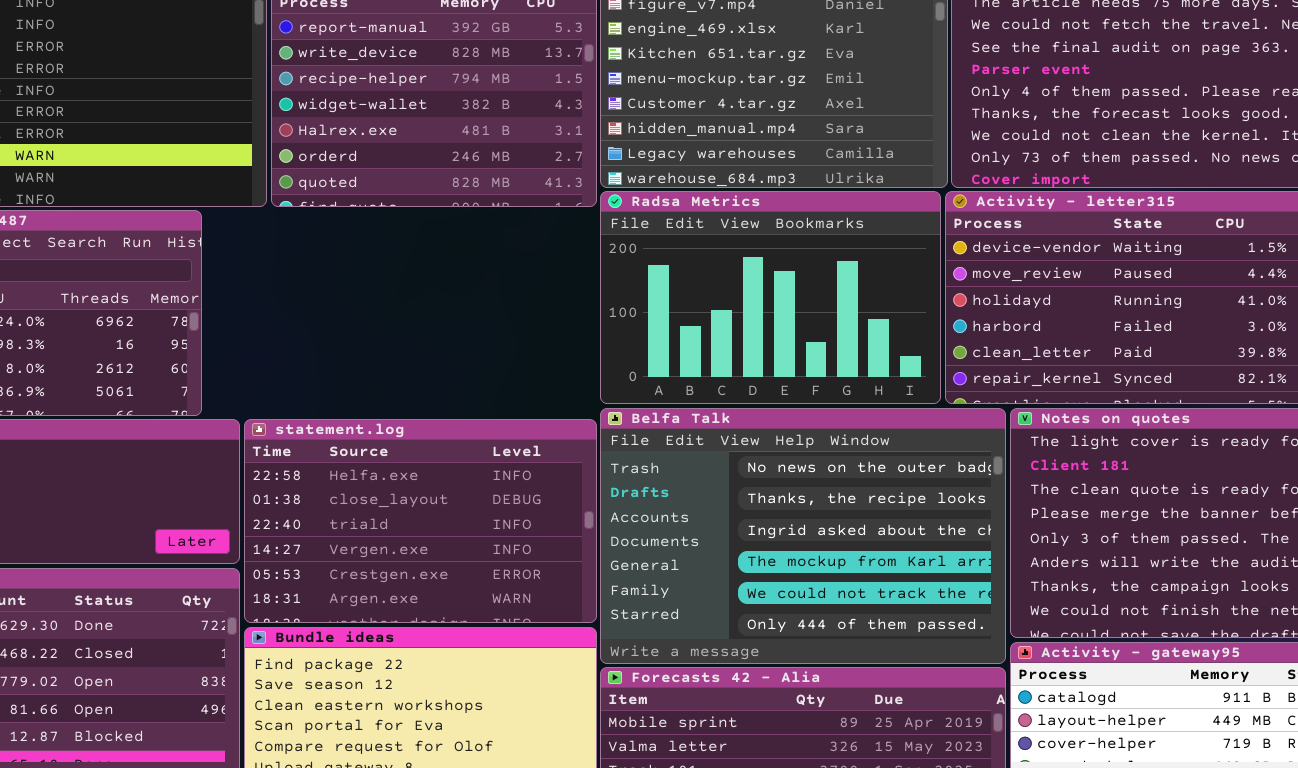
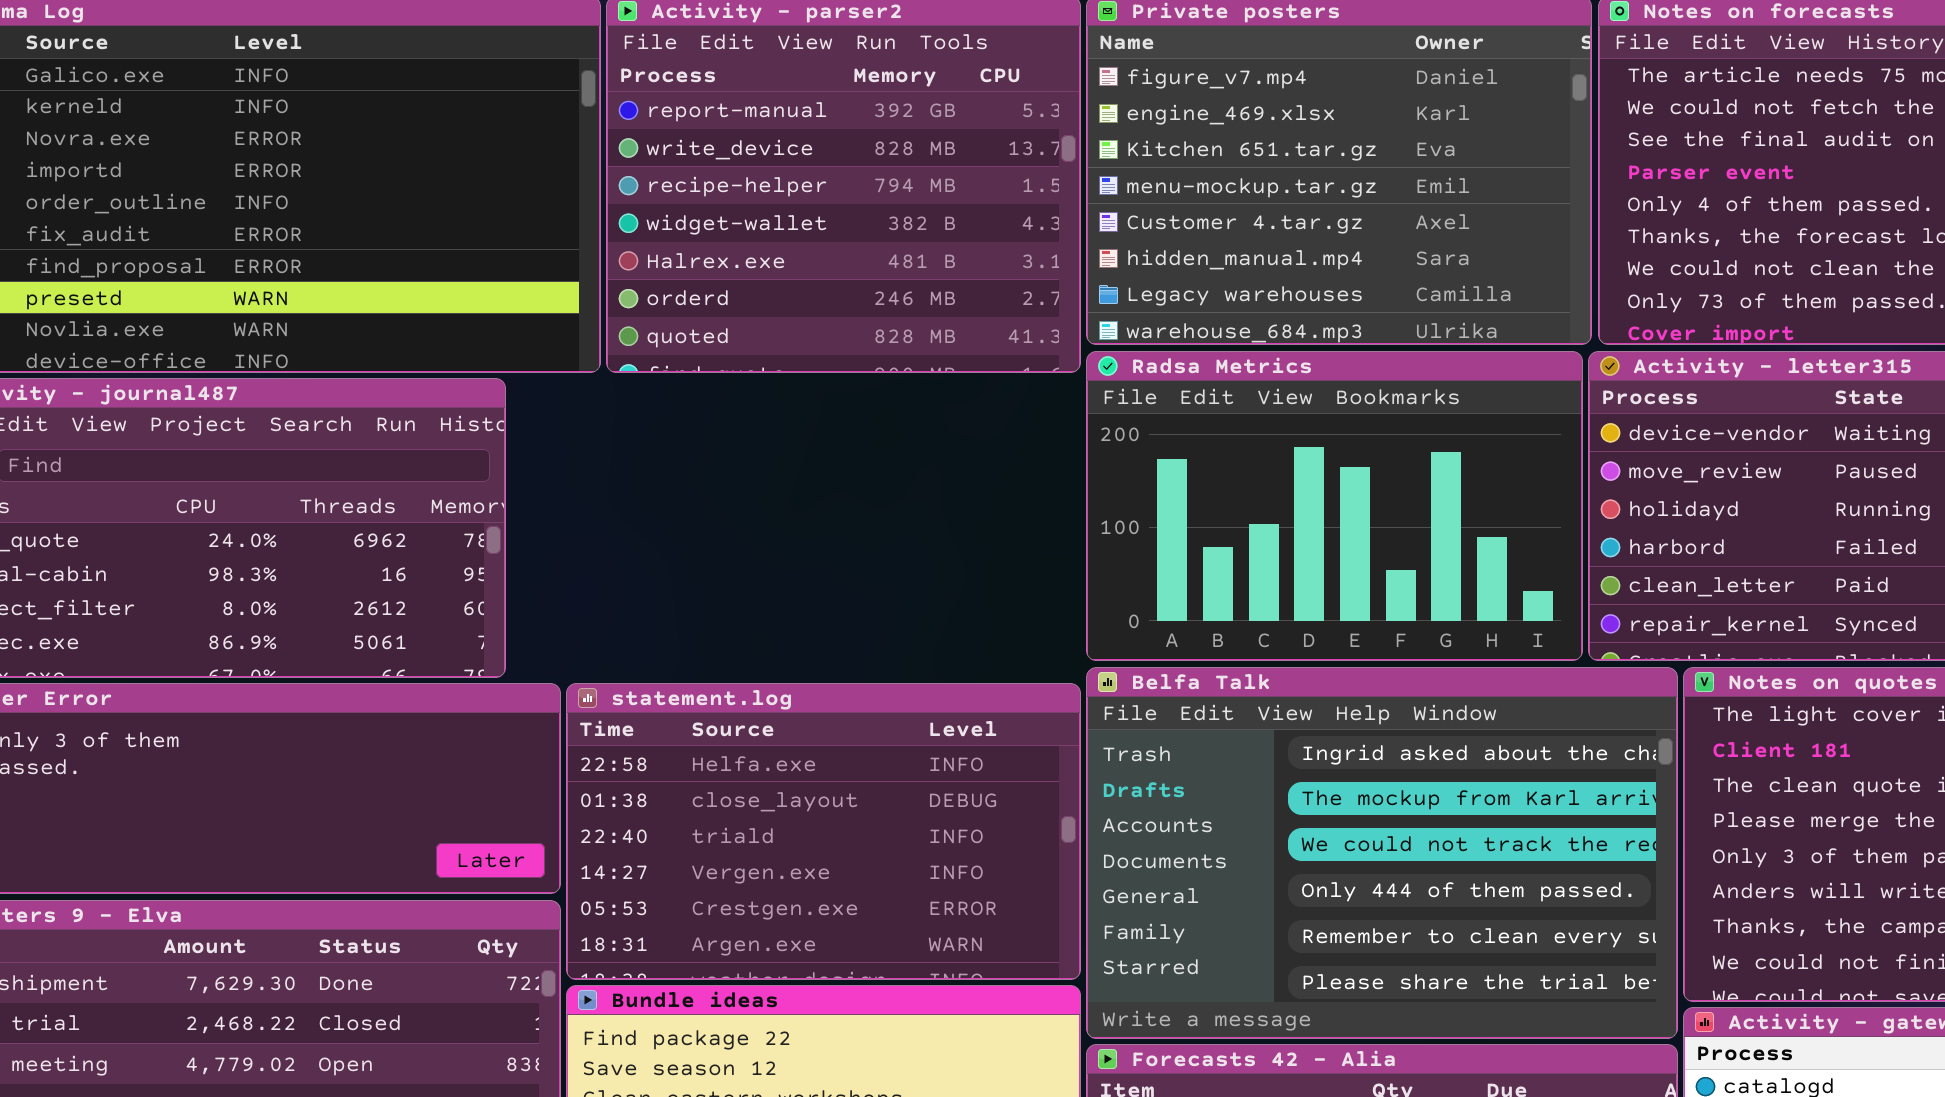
Belfa Talk: [600,408,1006,664] -> [1086,667,1678,1039], scrolled down 2 rows

